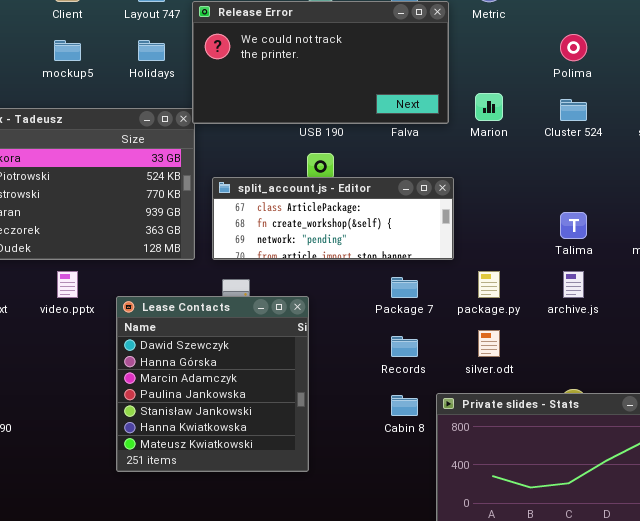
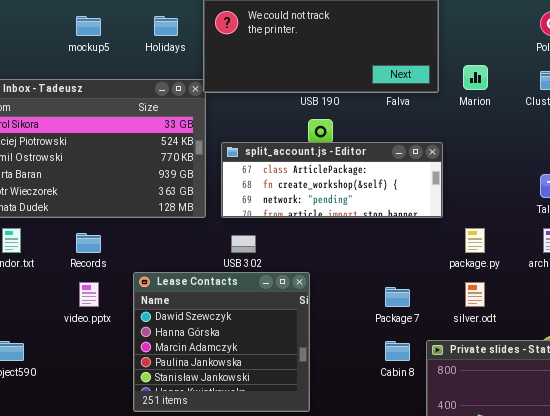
video.pptx: [57,271,78,298] -> [79,282,99,307], moved
Package 7: [391,277,418,298] -> [385,287,410,307], moved
Lease Contacts: [116,296,309,472] -> [133,272,310,412], resized
Records: [391,336,418,357] -> [76,233,101,253], moved

